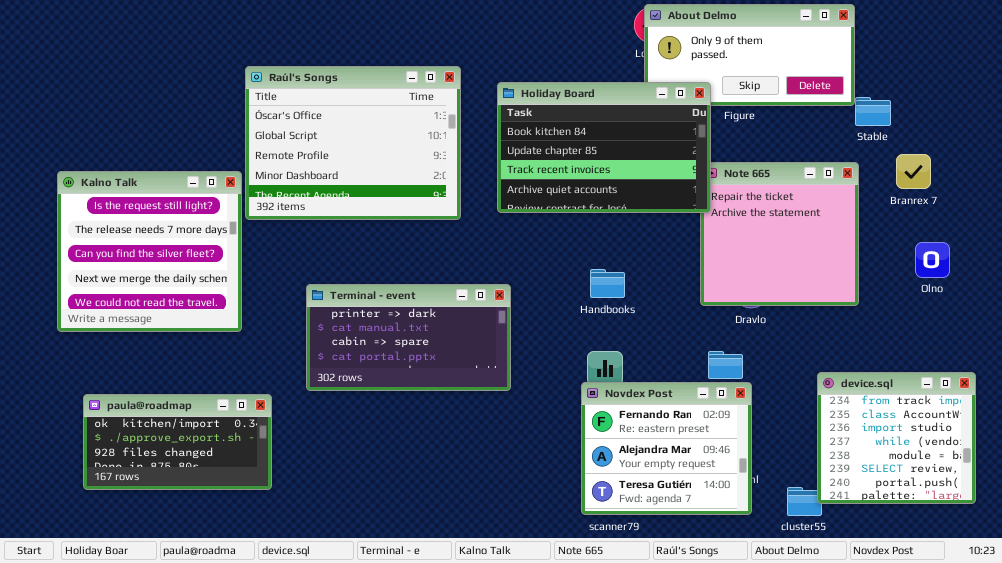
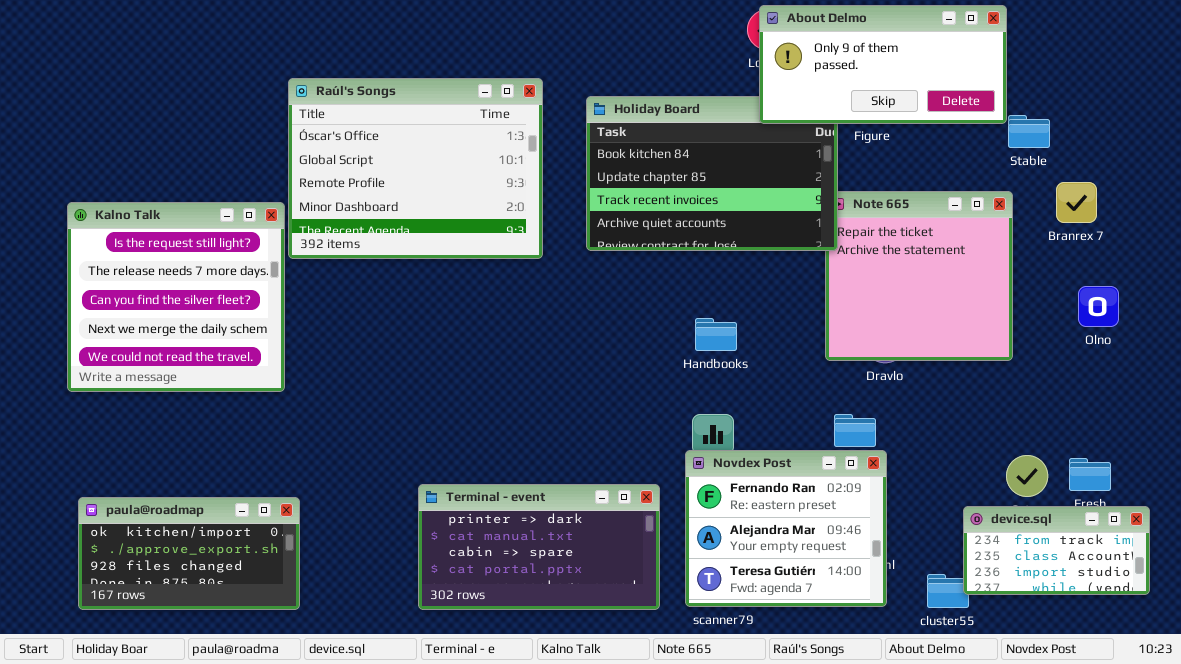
About Delmo: [644,4,855,106] -> [759,5,1007,124], raised
Terminal - event: [306,284,511,391] -> [418,484,660,610], moved
device.sql: [817,372,976,504] -> [963,506,1150,595], resized
paula@roadmap: [83,394,272,490] -> [78,497,300,610], moved

